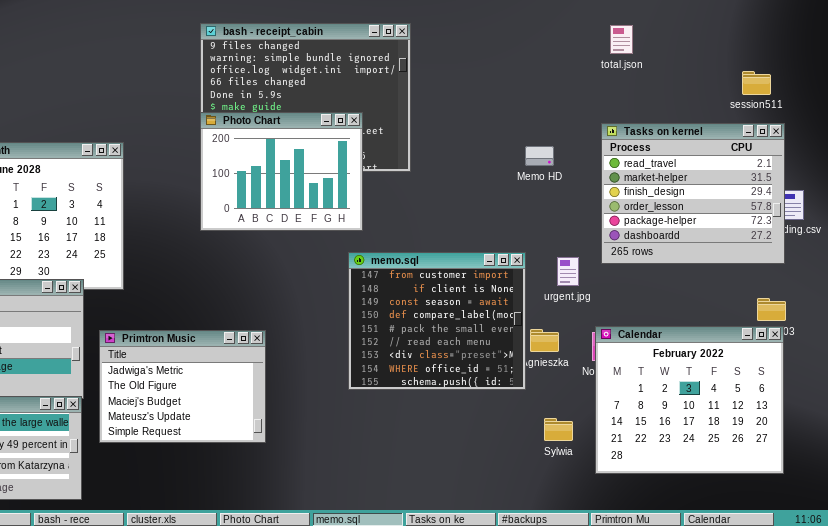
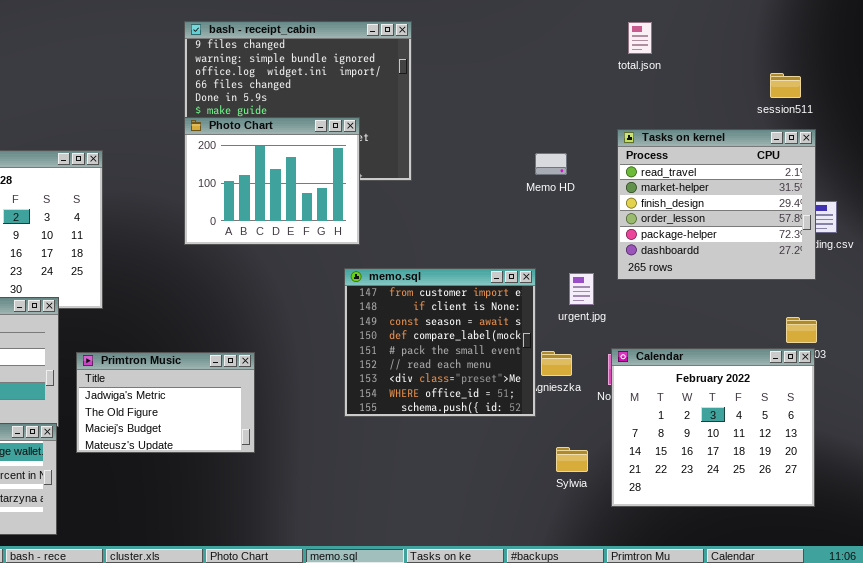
Primtron Music: [99,330,266,443] -> [76,352,255,453], resized

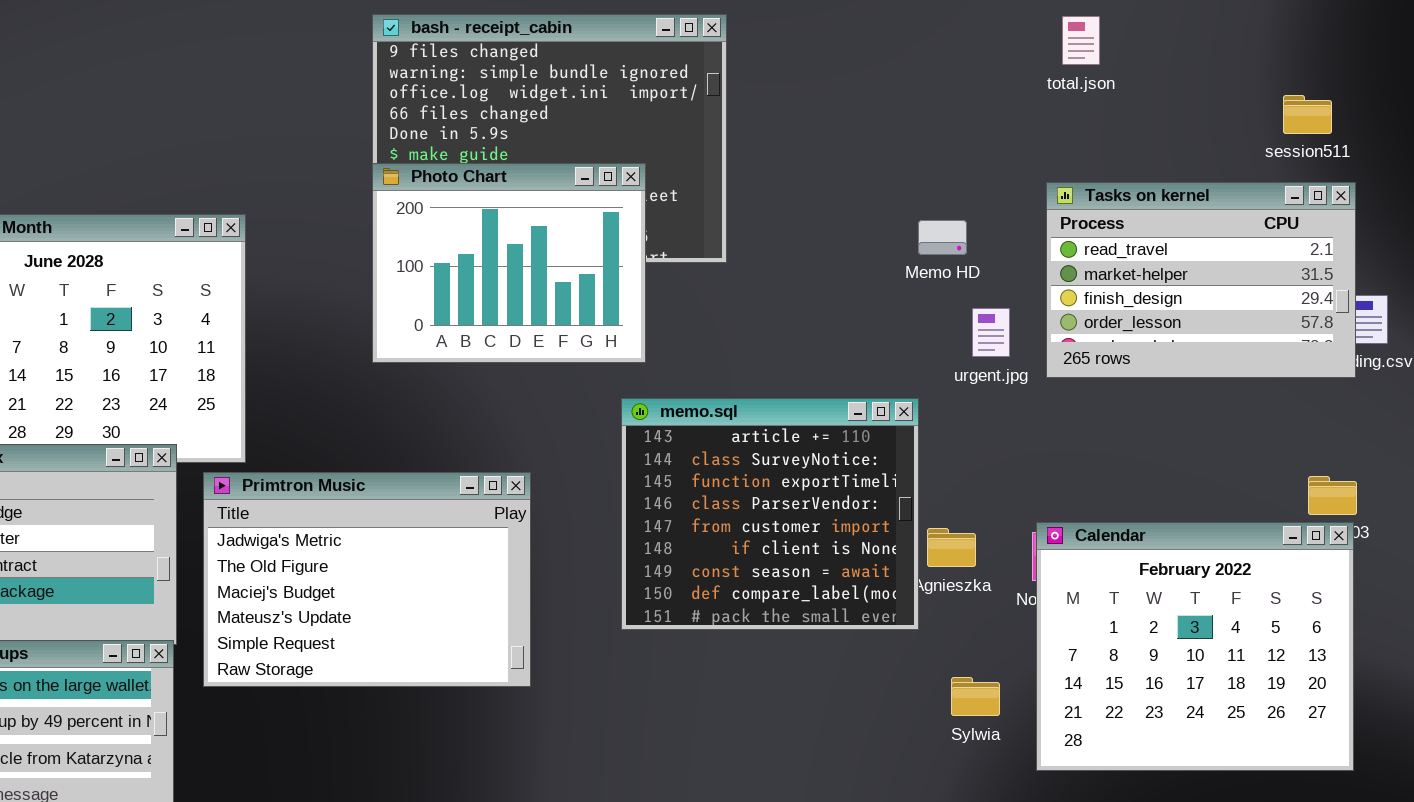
Tasks on kernel: [617,129,816,280] -> [1046,182,1356,378], resized
memo.sql: [344,268,536,417] -> [621,398,919,630], scrolled up 4 rows
urgent.jpg: [569,273,594,305] -> [972,308,1010,357], moved
Primtron Music: [76,352,255,453] -> [203,472,531,687], resized

